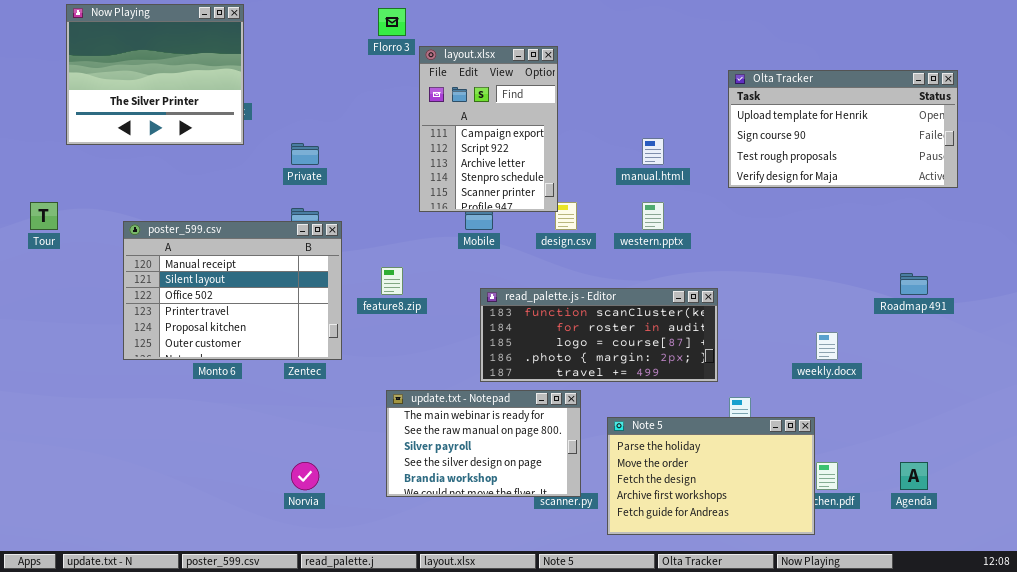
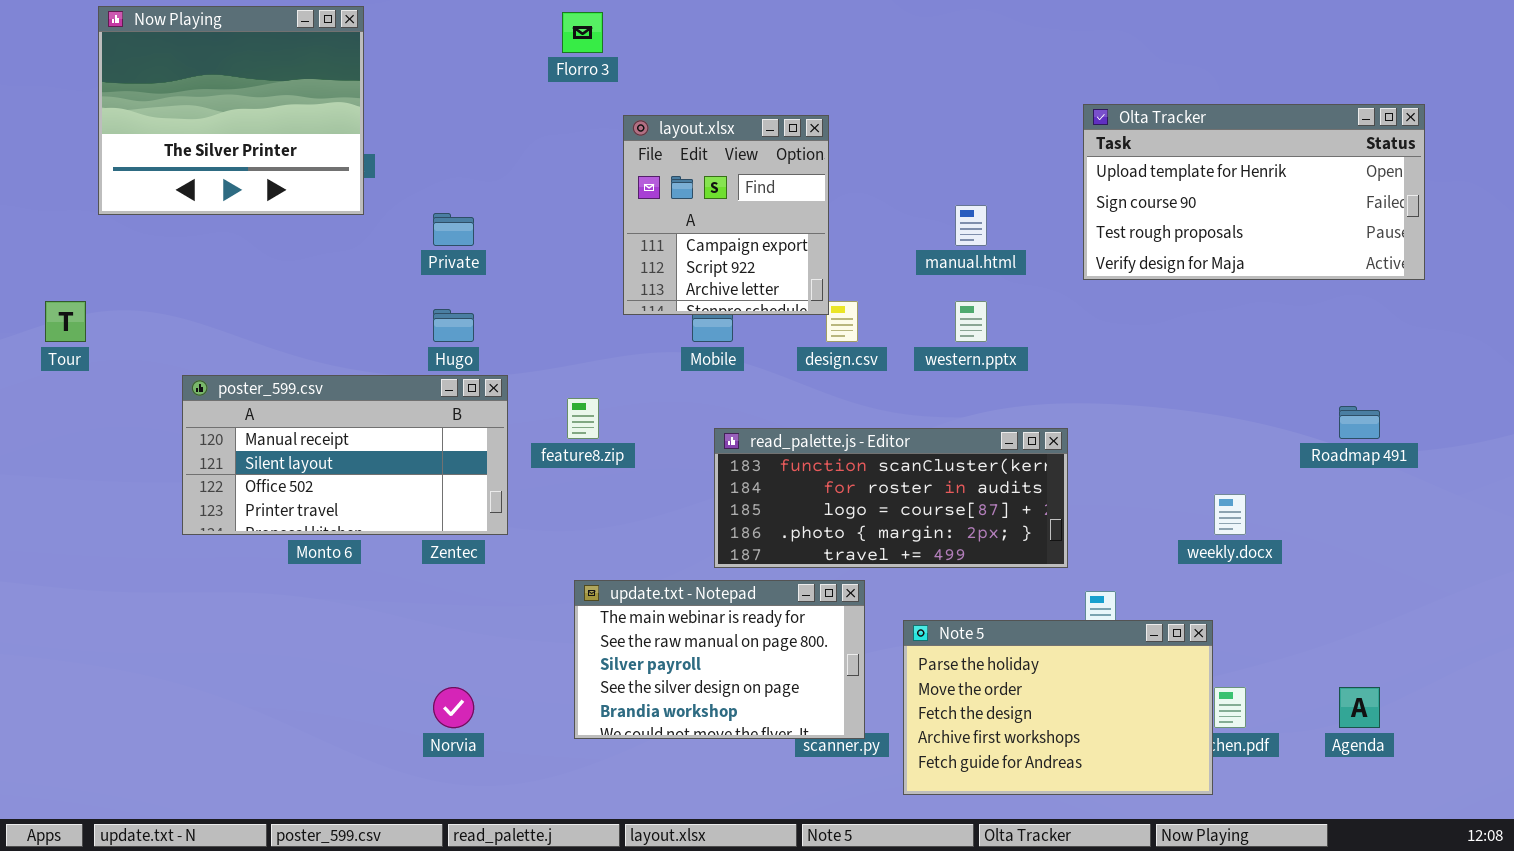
layout.xlsx: [419,46,558,212] -> [623,115,829,315], resized
poster_599.csv: [123,221,342,360] -> [182,375,508,535], resized

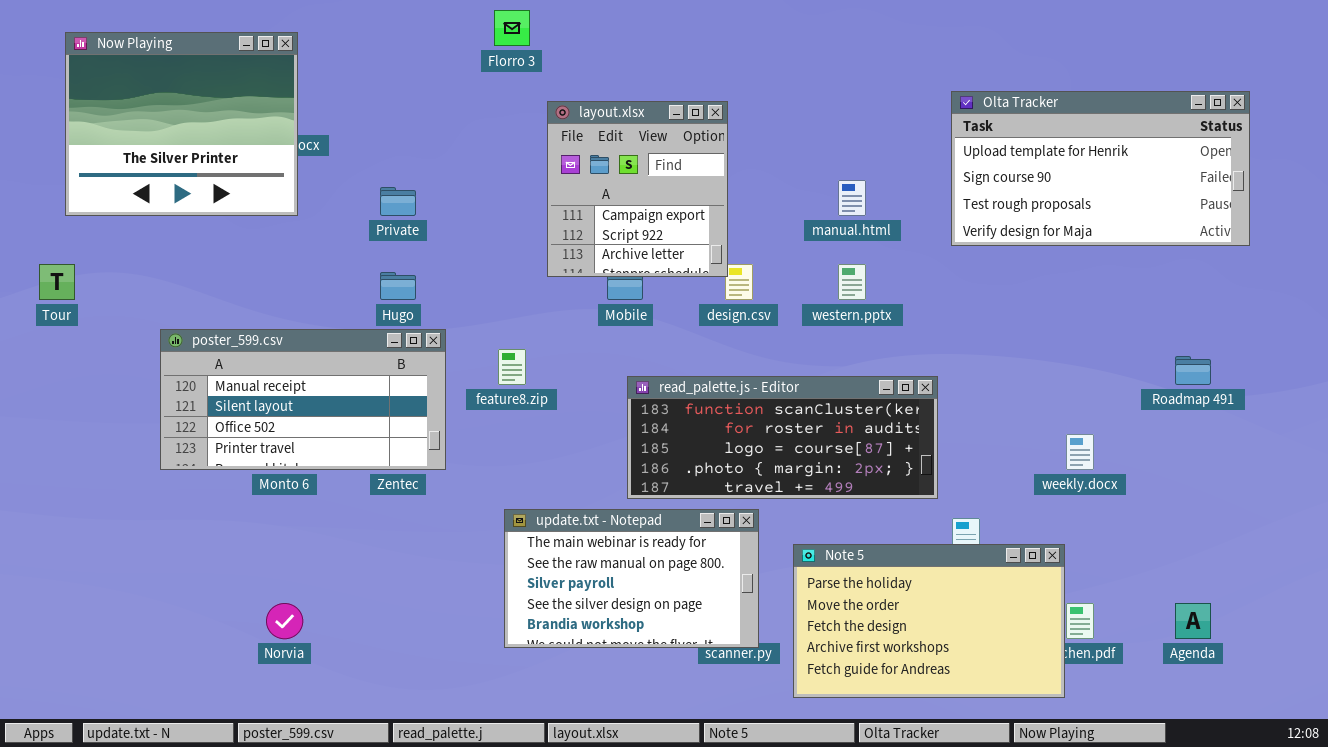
Now Playing: [98,6,364,215] -> [65,32,298,216], moved
Norvia: [433,687,474,728] -> [266,603,303,639], moved

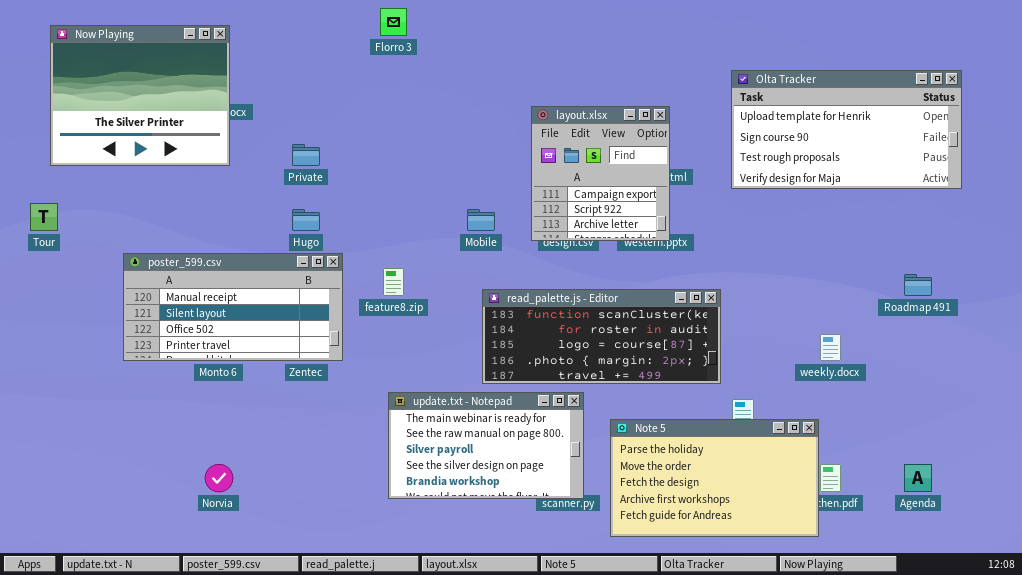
layout.xlsx: [547,101,728,277] -> [531,106,670,241], moved

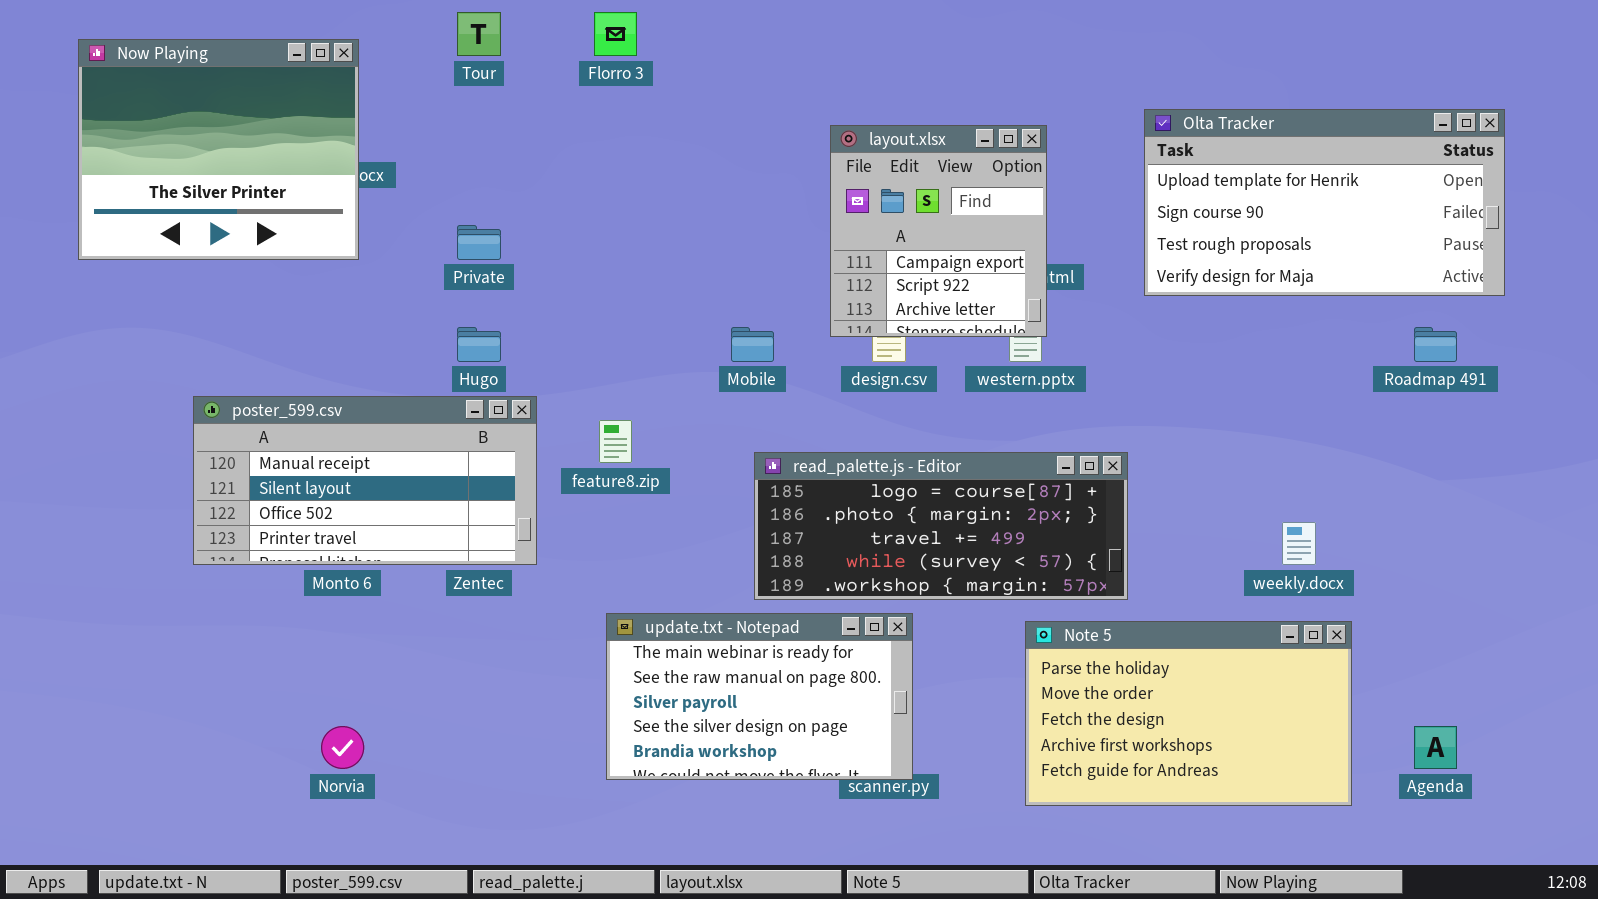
layout.xlsx: [531,106,670,241] -> [830,125,1047,337], moved
Tour: [30,203,58,231] -> [457,12,501,56], moved
Roadmap 491: [904,274,932,296] -> [1414,327,1457,362], moved
read_palette.js - Editor: [482,289,721,384] -> [754,452,1128,600], scrolled down 2 rows
Note 5: [610,419,819,537] -> [1025,621,1352,806], moved

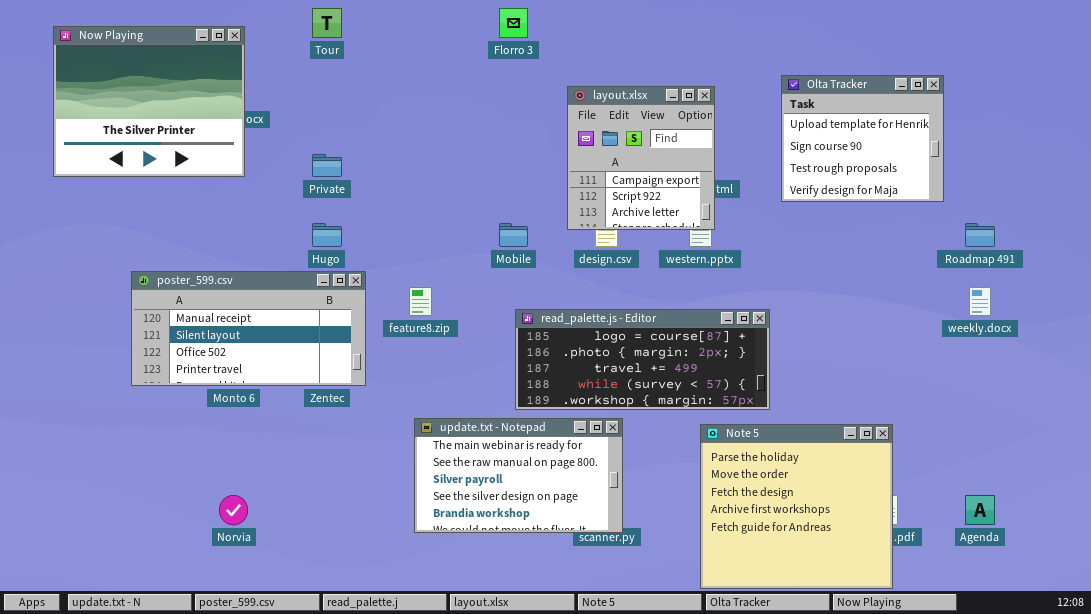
Florro 3: [594,12,637,56] -> [499,8,528,38], moved
Olta Tracker: [1144,109,1505,296] -> [781,75,944,202], resized
weekly.docx: [1282,522,1316,565] -> [969,287,991,316], moved
Note 5: [1025,621,1352,806] -> [700,424,893,589], resized

